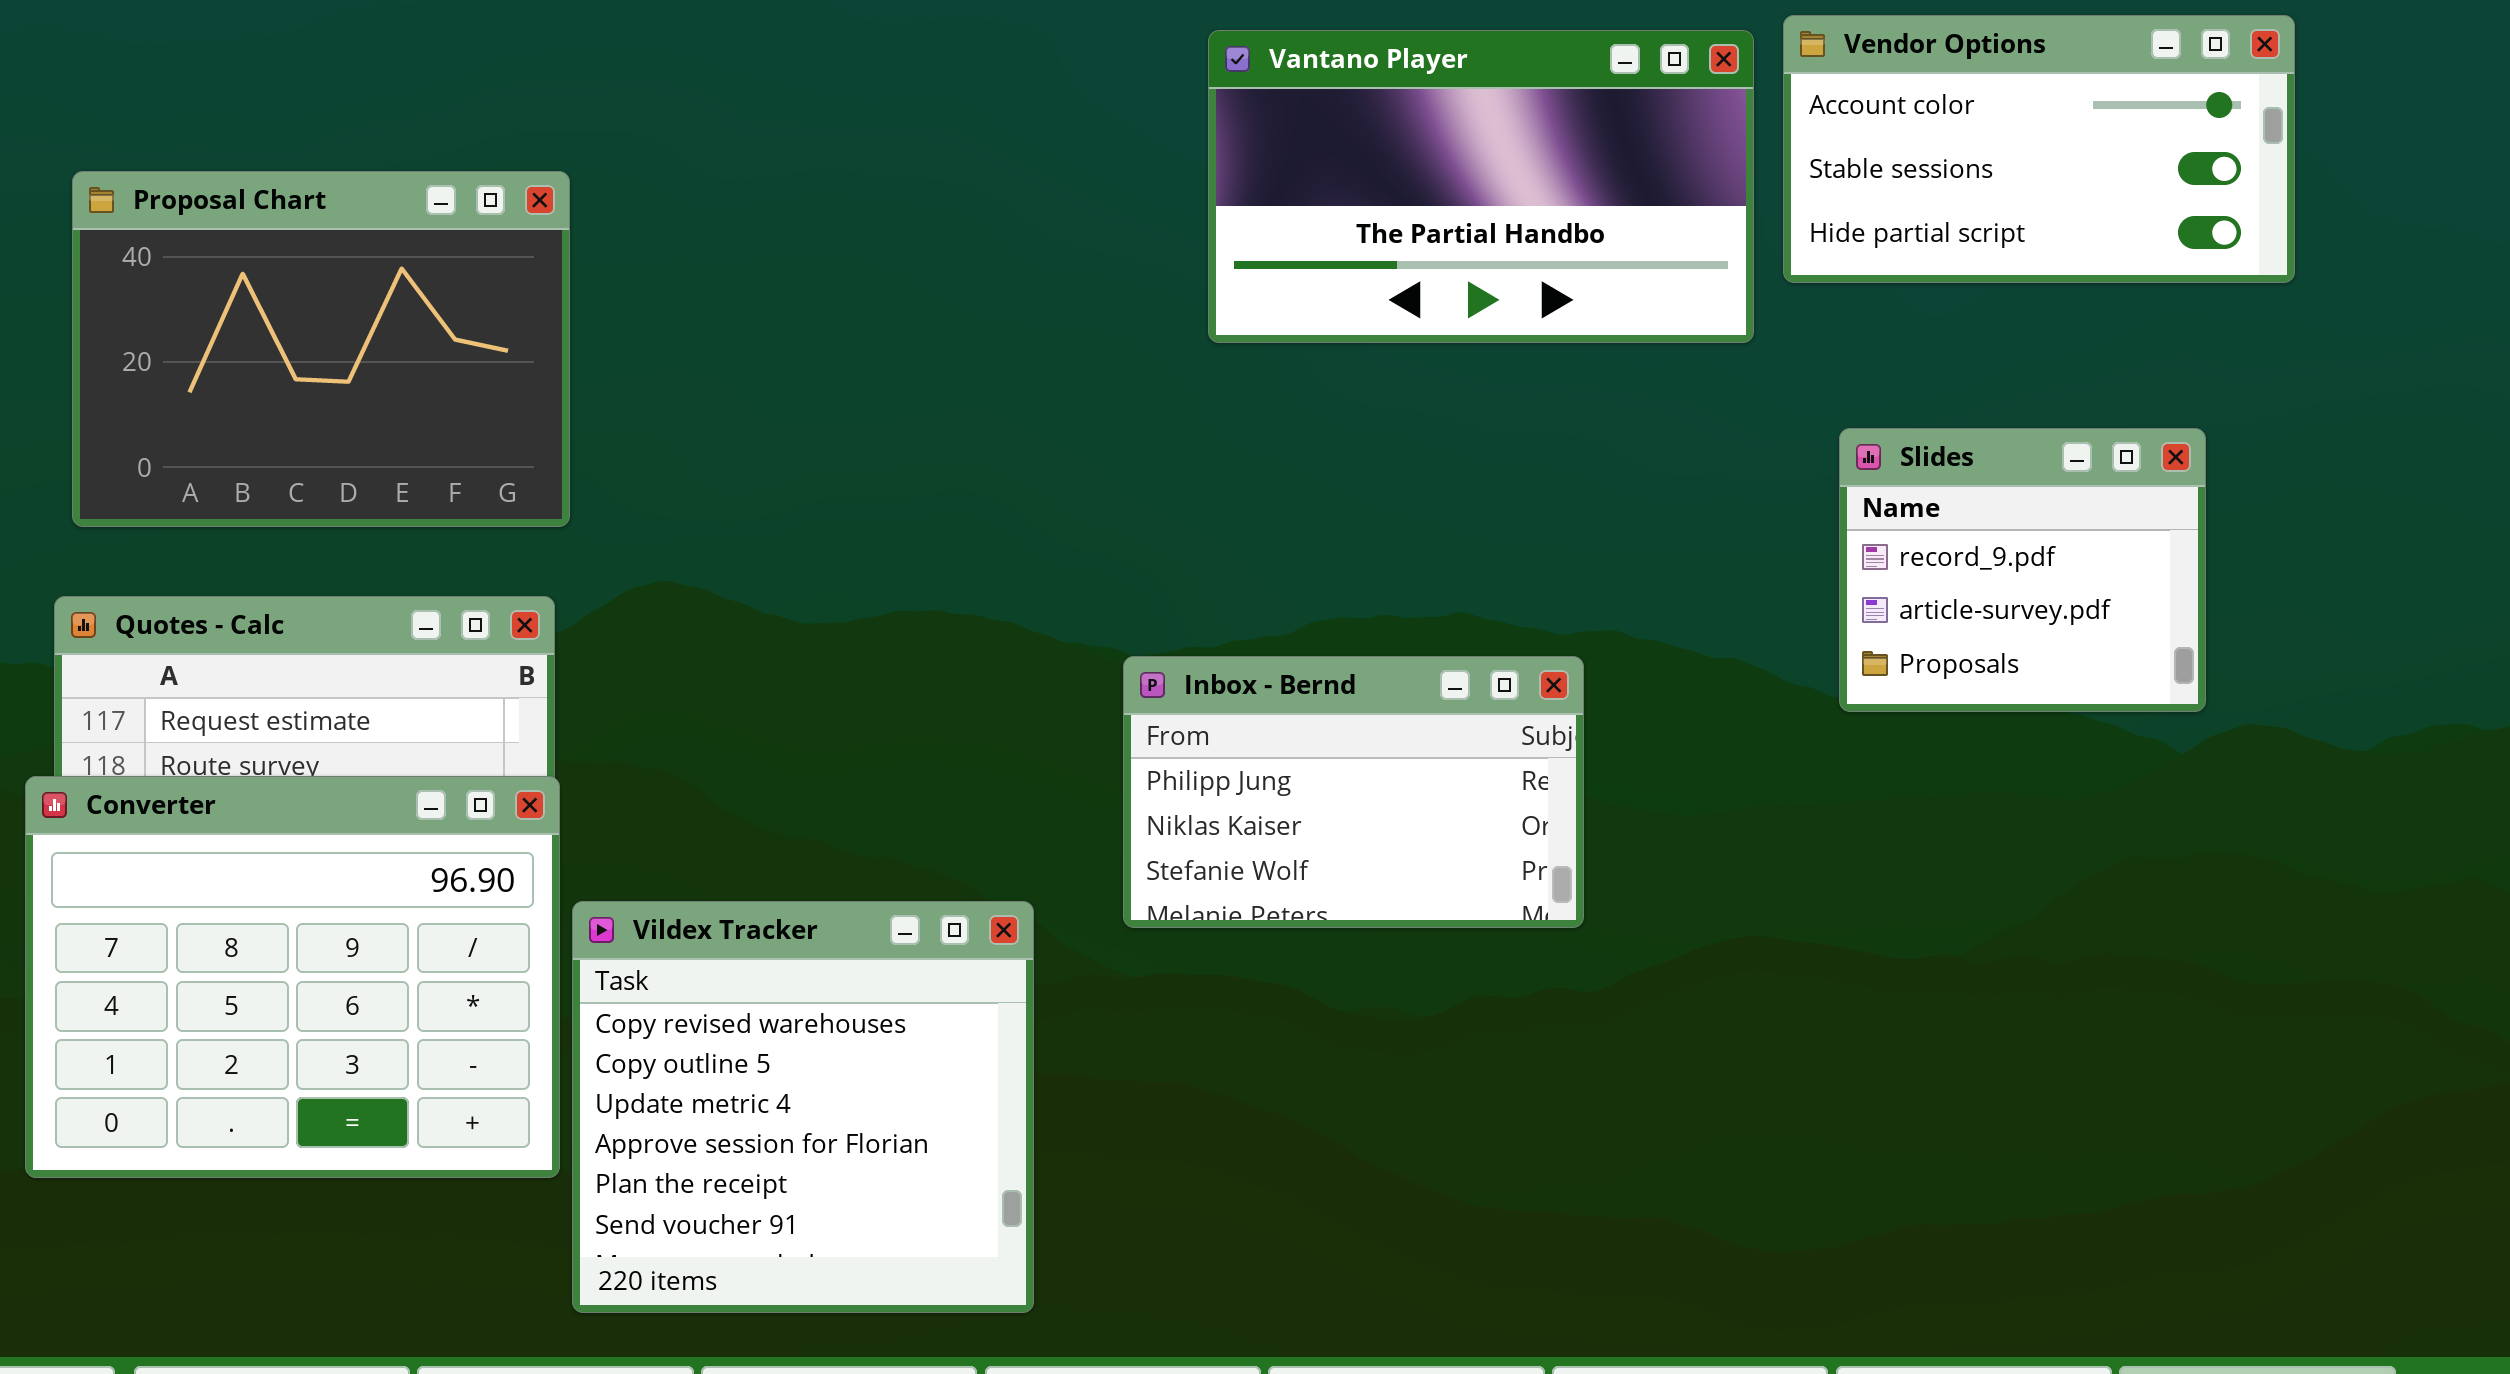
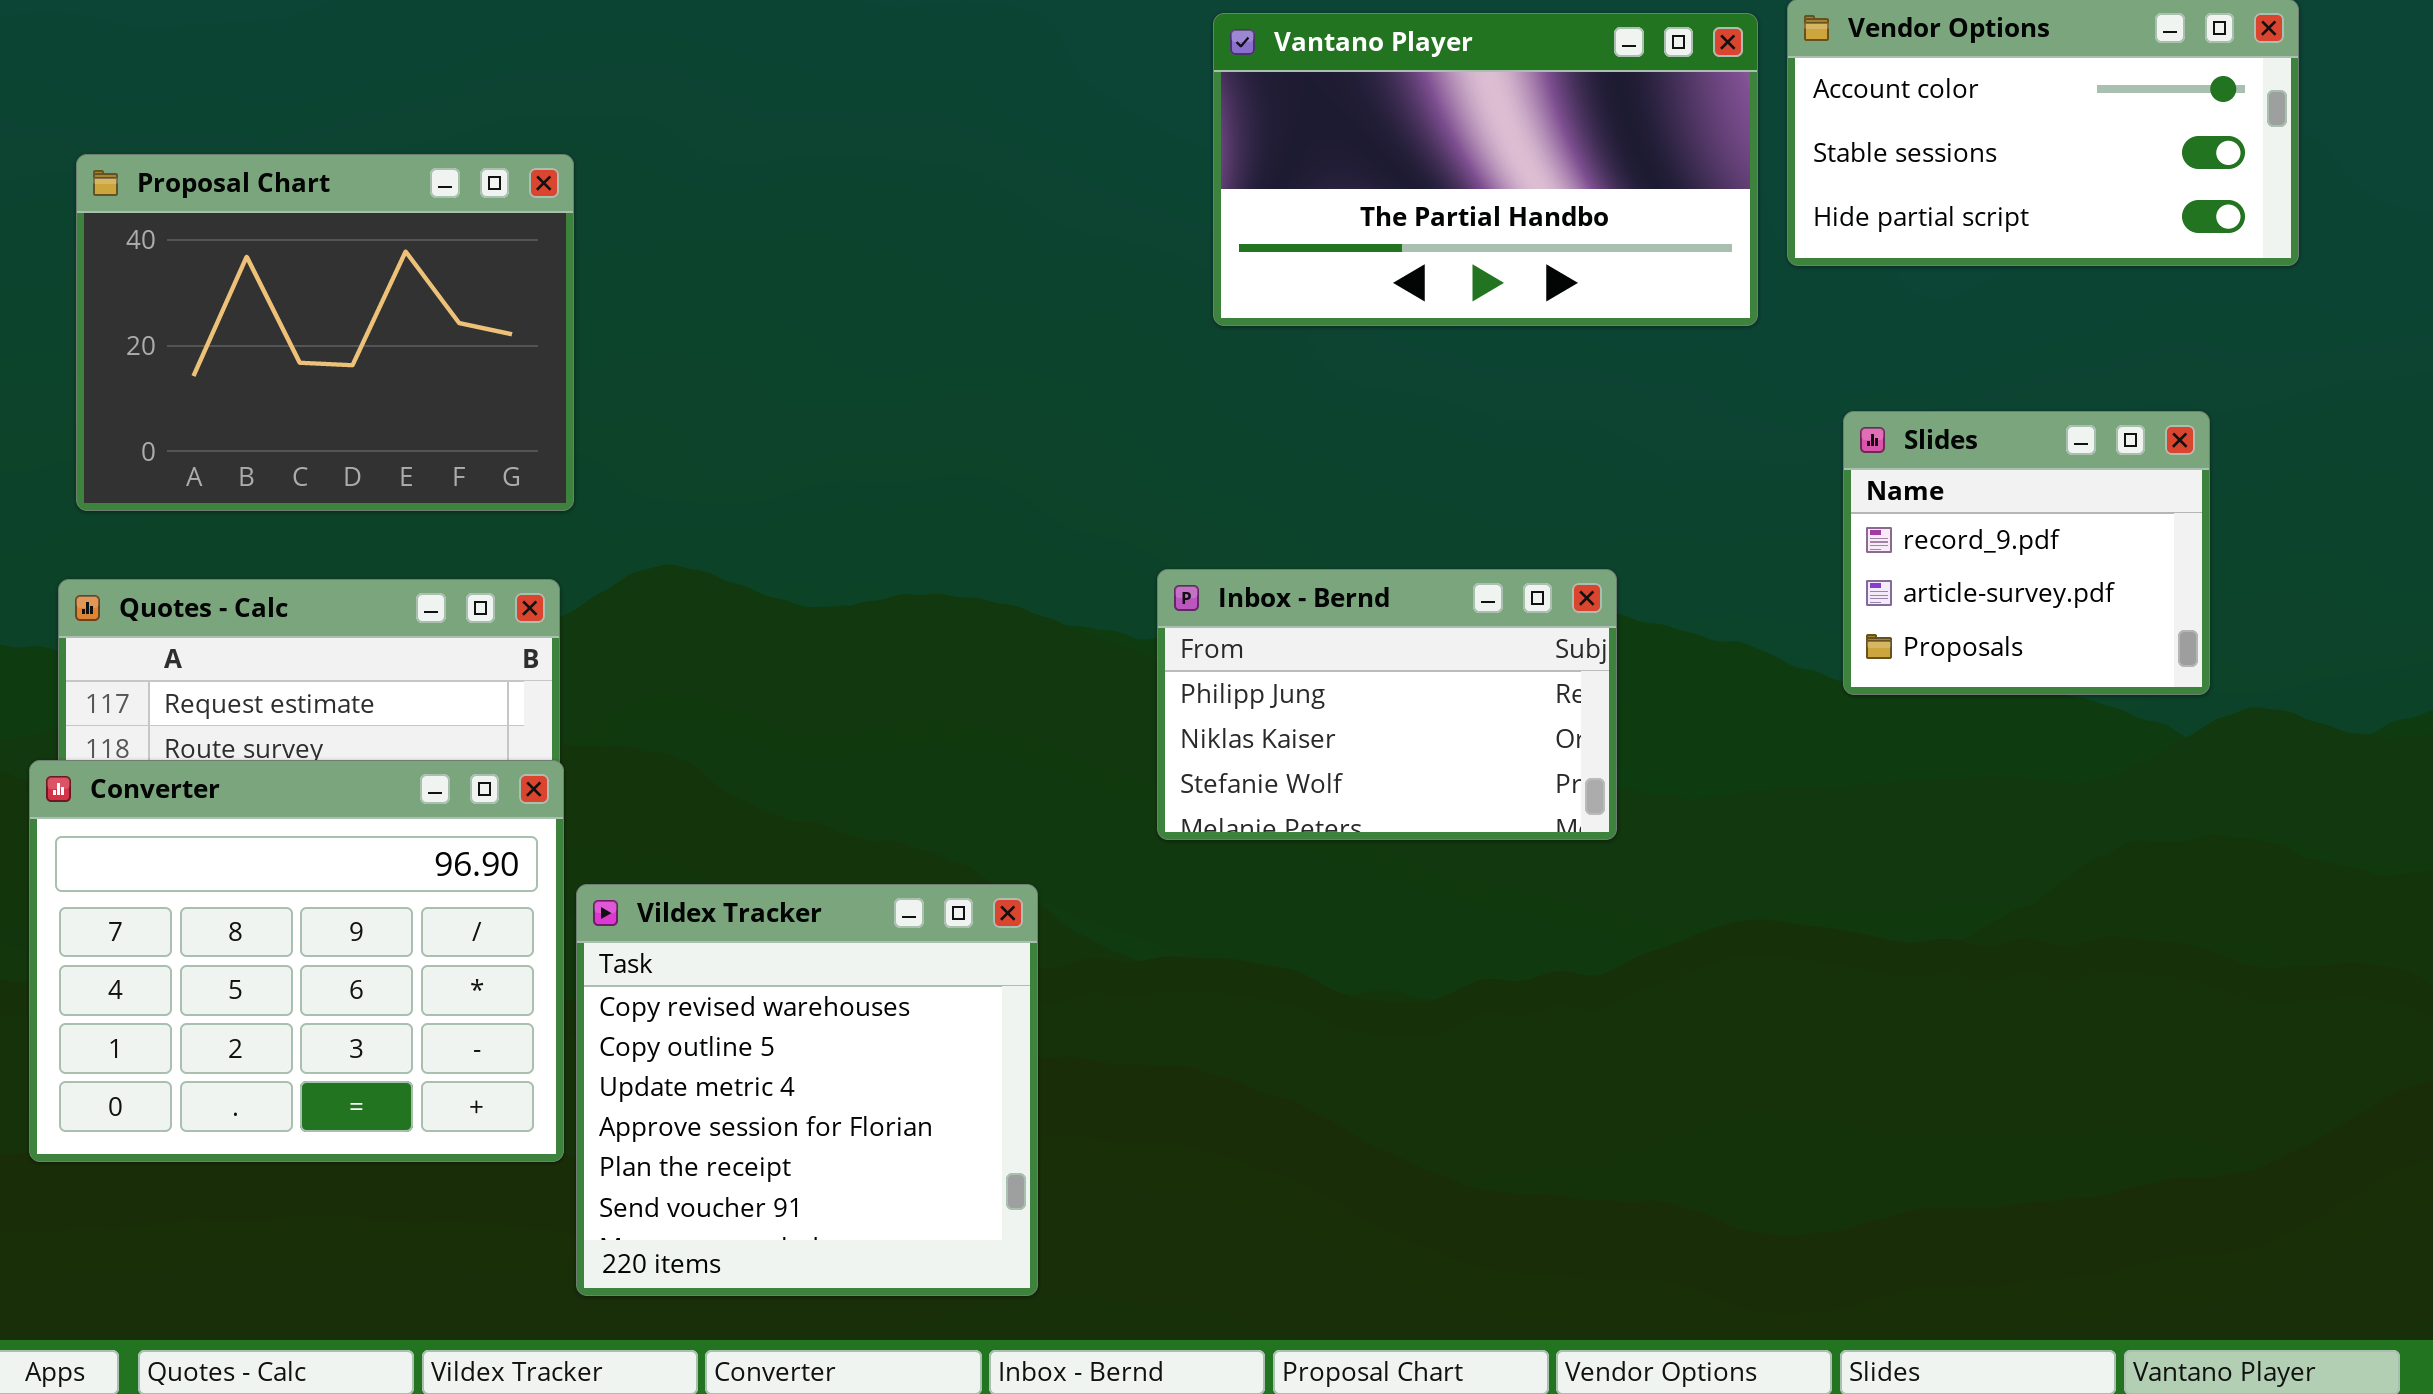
Inbox - Bernd: [1123,656,1584,928] -> [1157,569,1617,840], moved

